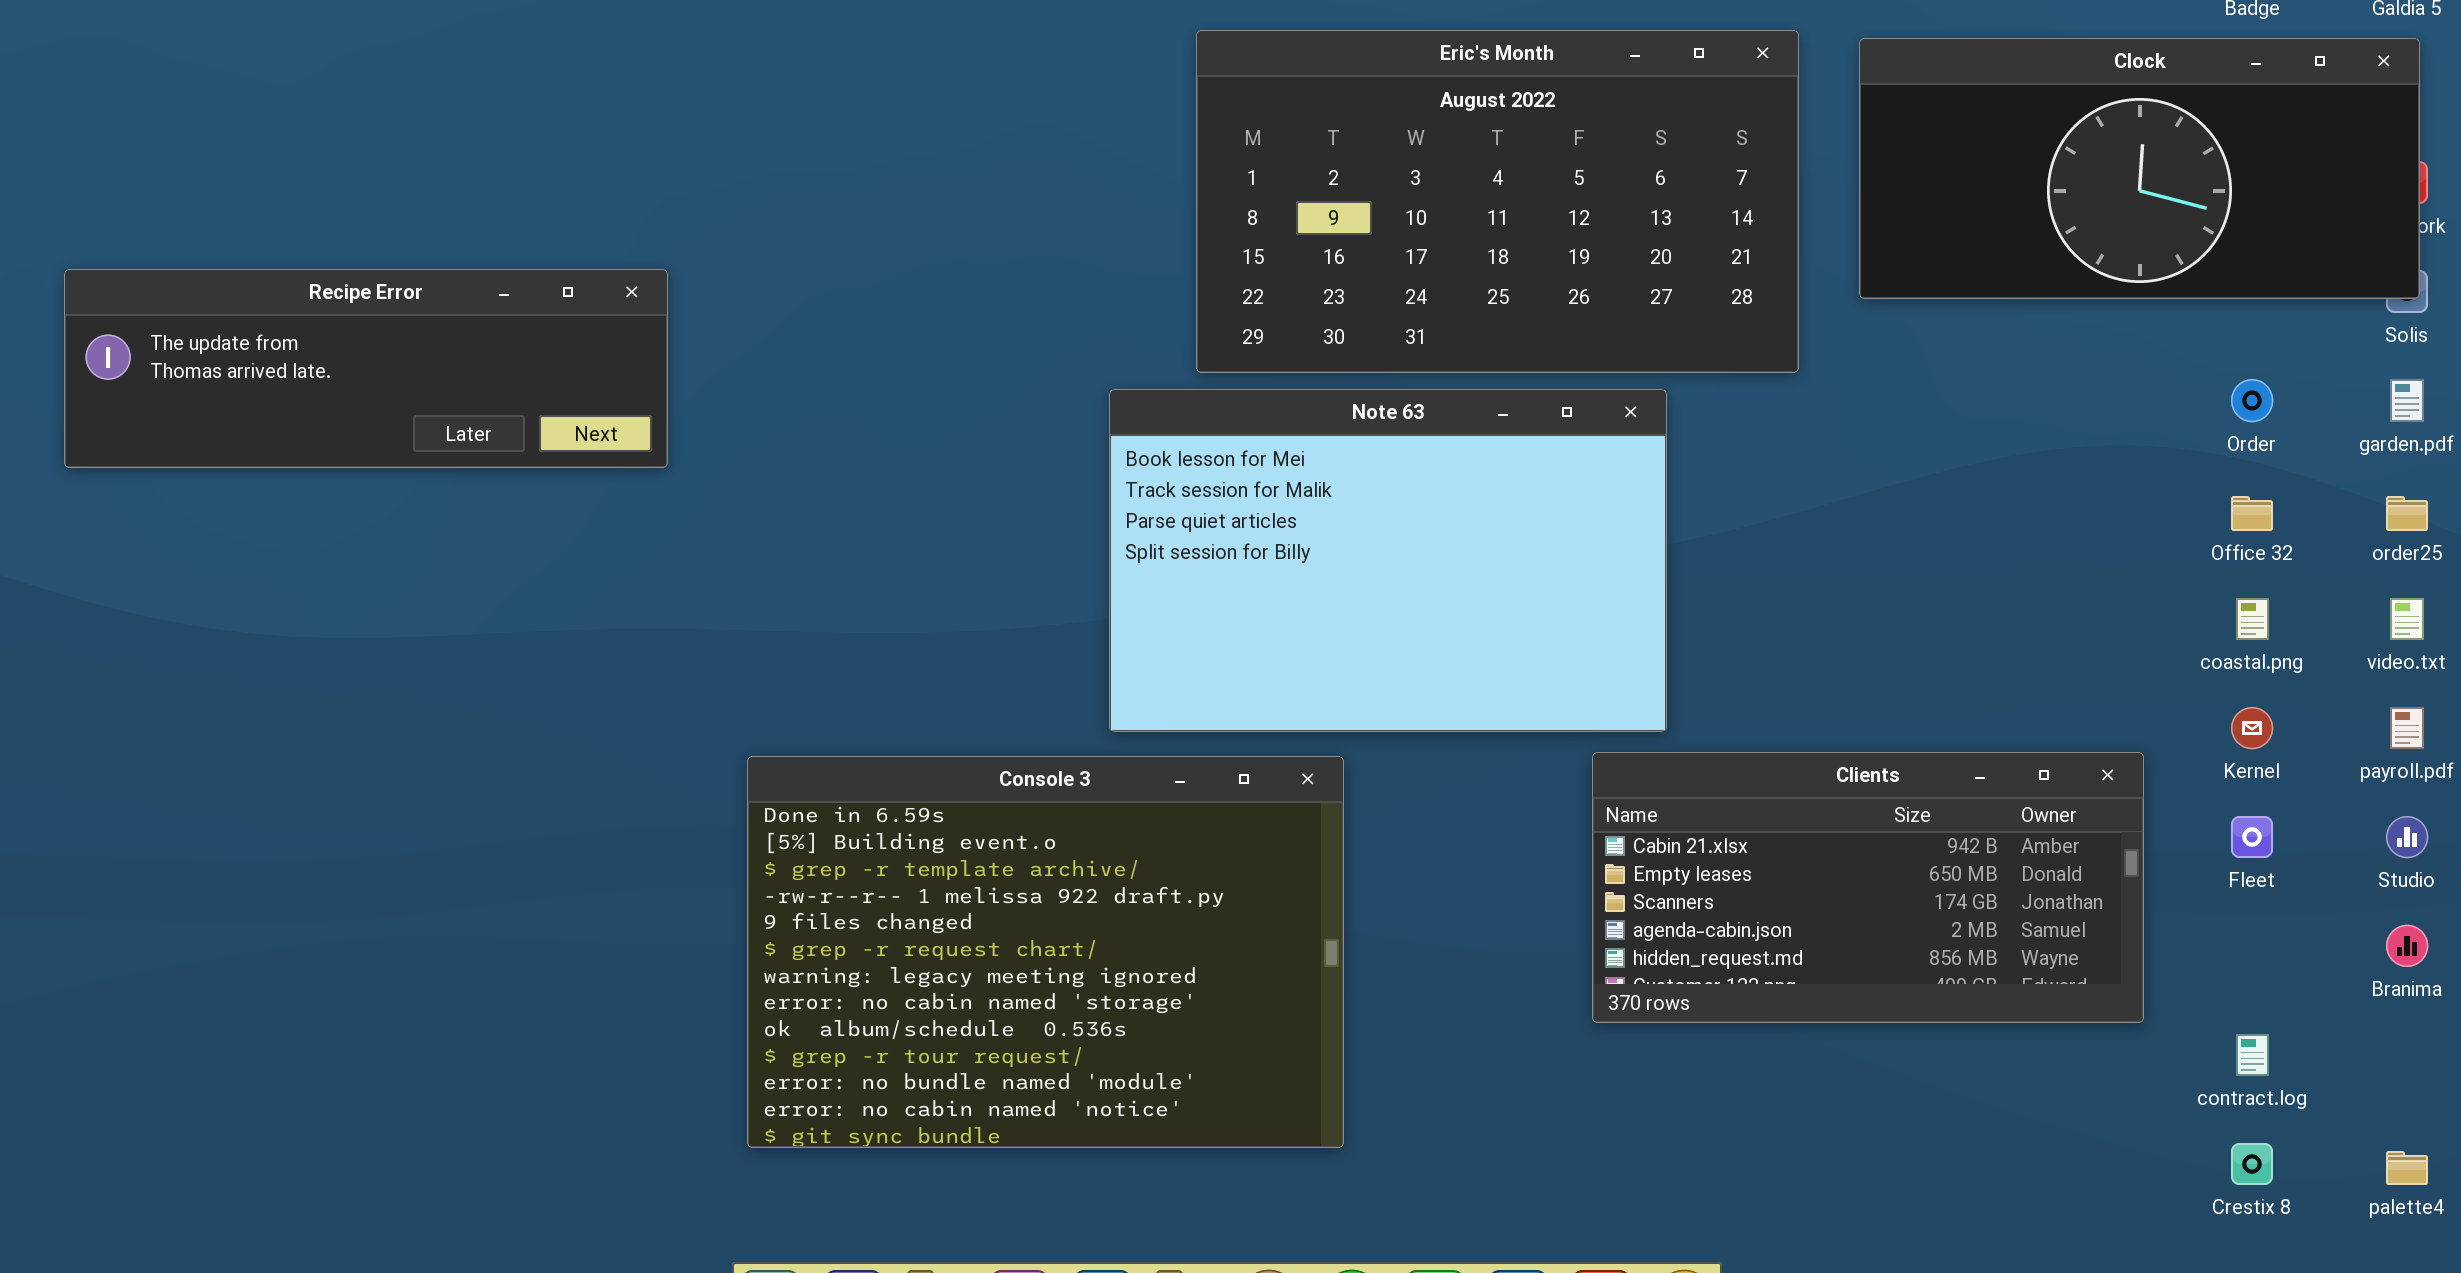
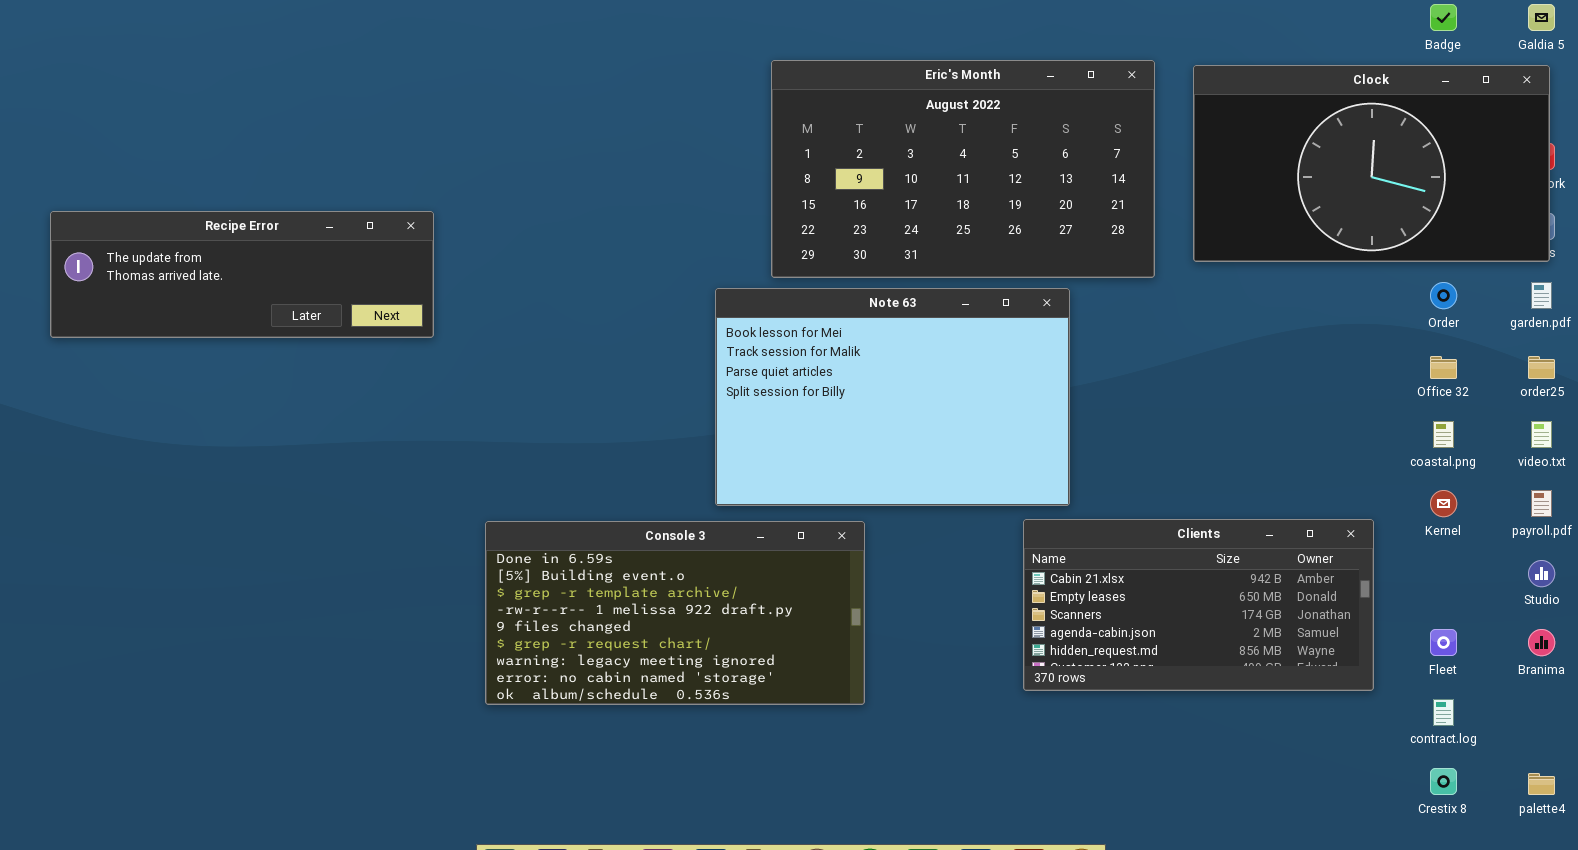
Clock: [1859,38,2420,299] -> [1193,65,1550,262], resized
Console 3: [747,756,1344,1148] -> [485,521,865,705], resized
Fleet: [2231,816,2273,858] -> [1430,629,1457,656], moved

